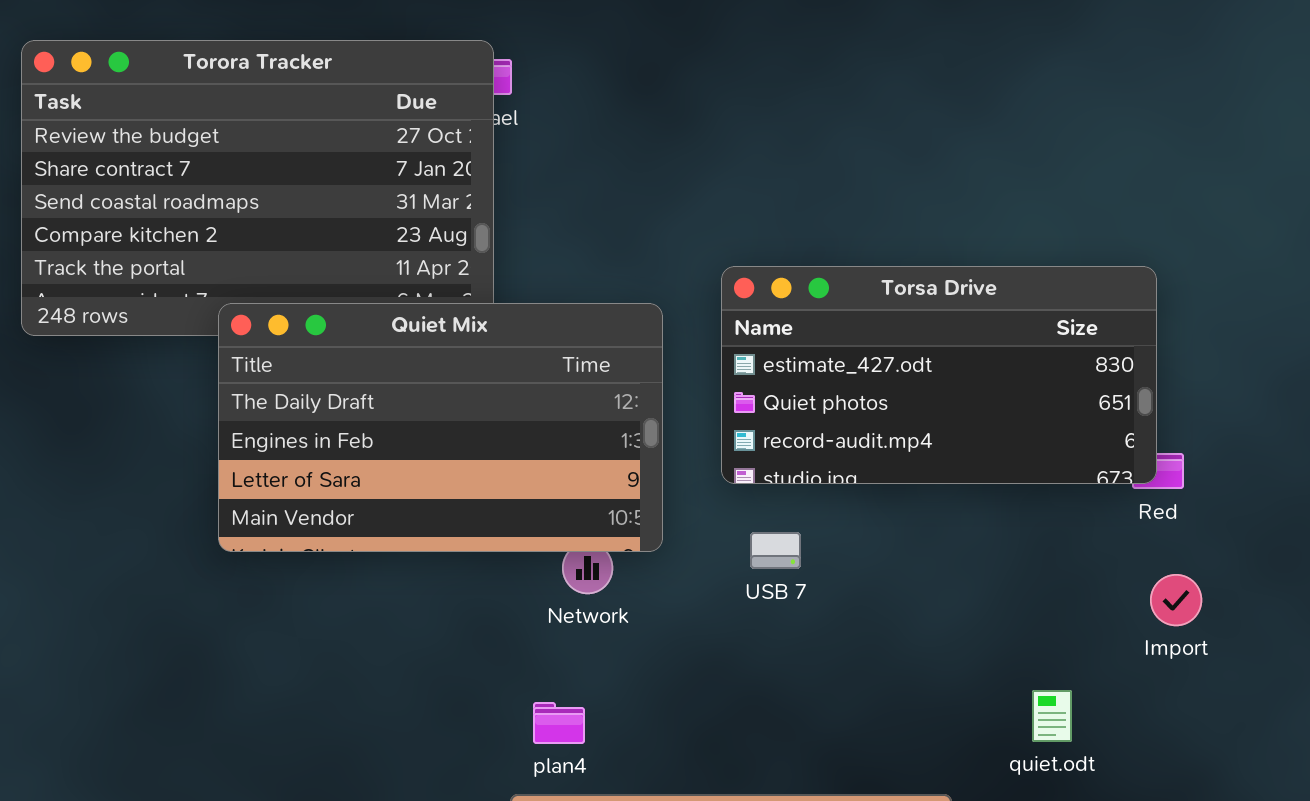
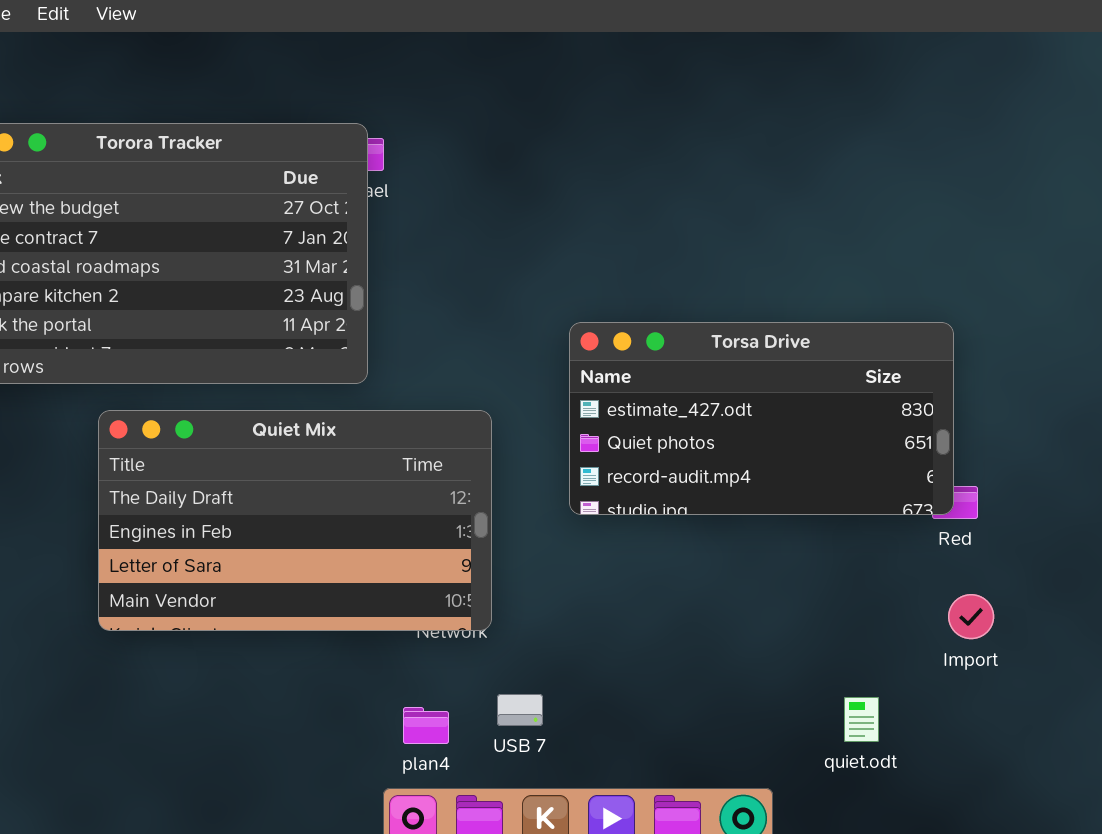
Quiet Mix: [218,303,663,552] -> [98,410,492,631], moved
USB 7: [750,532,801,569] -> [497,694,543,726], moved

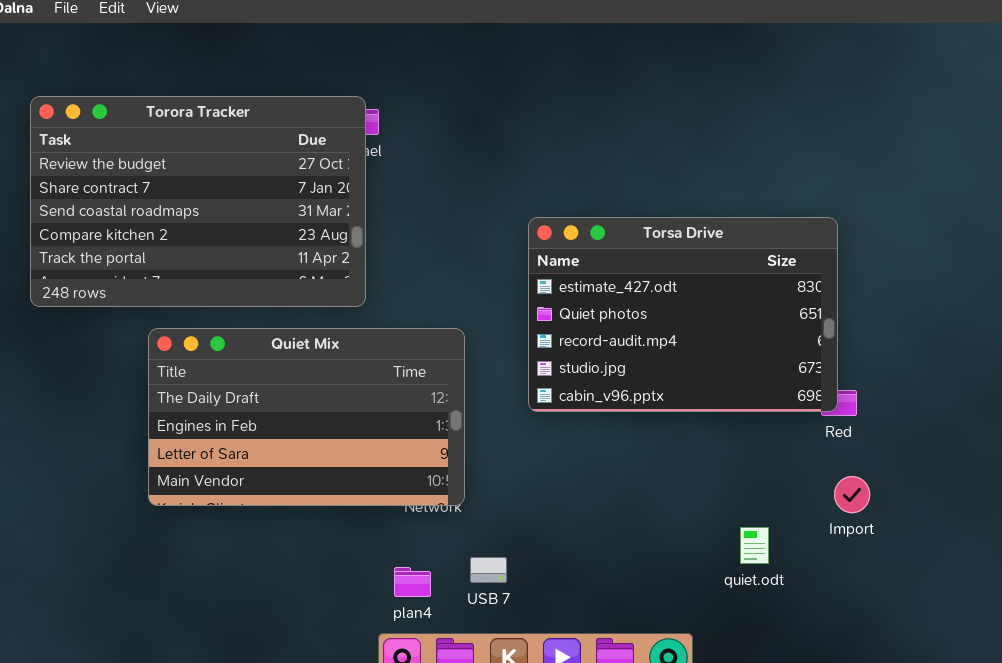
Torsa Drive: [569,322,954,515] -> [528,217,838,412], resized
quiet.odt: [844,697,879,742] -> [740,527,769,564], moved

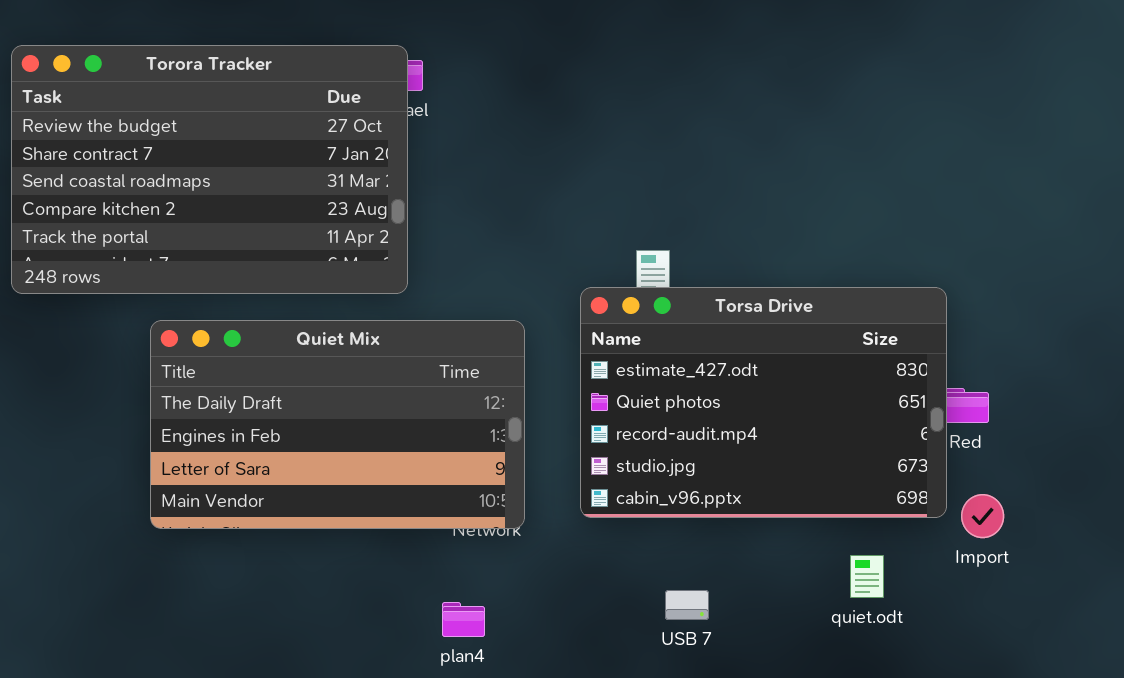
Torsa Drive: [528,217,838,412] -> [580,287,947,518], moved
USB 7: [470,557,507,583] -> [665,590,709,620], moved

